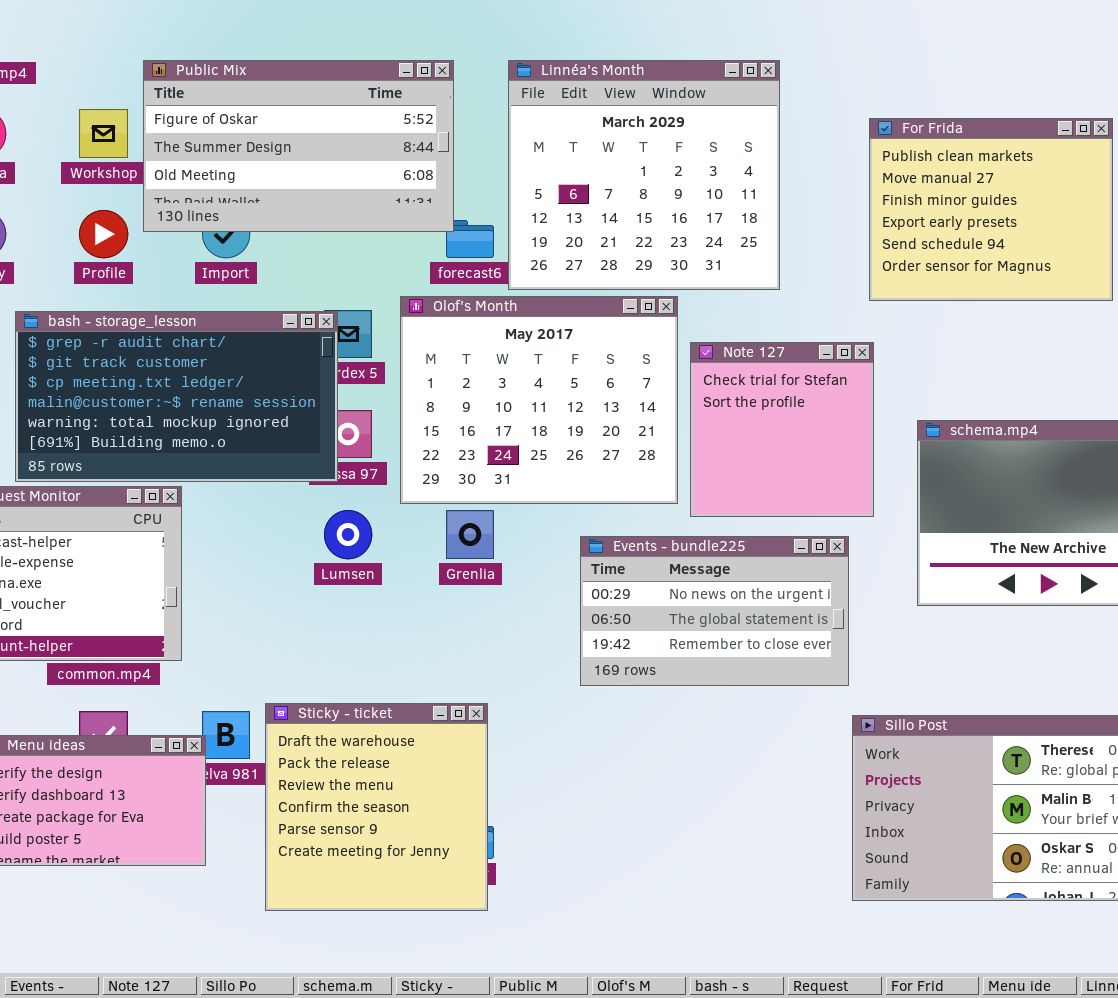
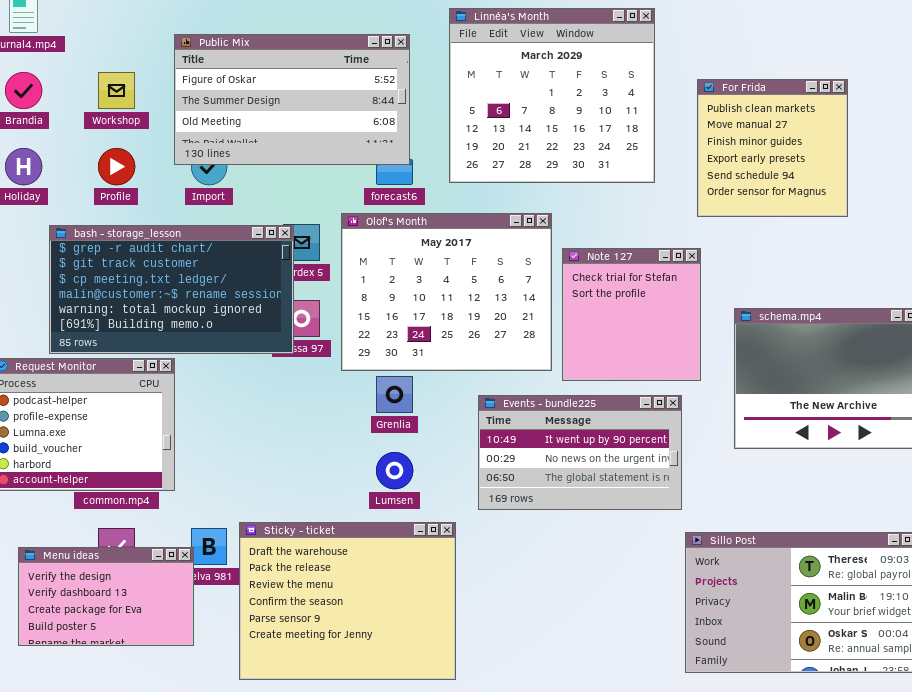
Public Mix: [143,60,454,232] -> [174,34,410,165], moved
Linnéa's Month: [508,60,780,290] -> [449,8,655,183], moved
For Frida: [869,118,1113,301] -> [697,79,848,217], resized
Lumsen: [324,510,372,559] -> [376,452,413,489], moved
Events - bundle225: [580,536,849,686] -> [478,395,682,510], scrolled up 1 row
Sticky - ticket: [265,703,488,911] -> [239,522,456,680], resized

